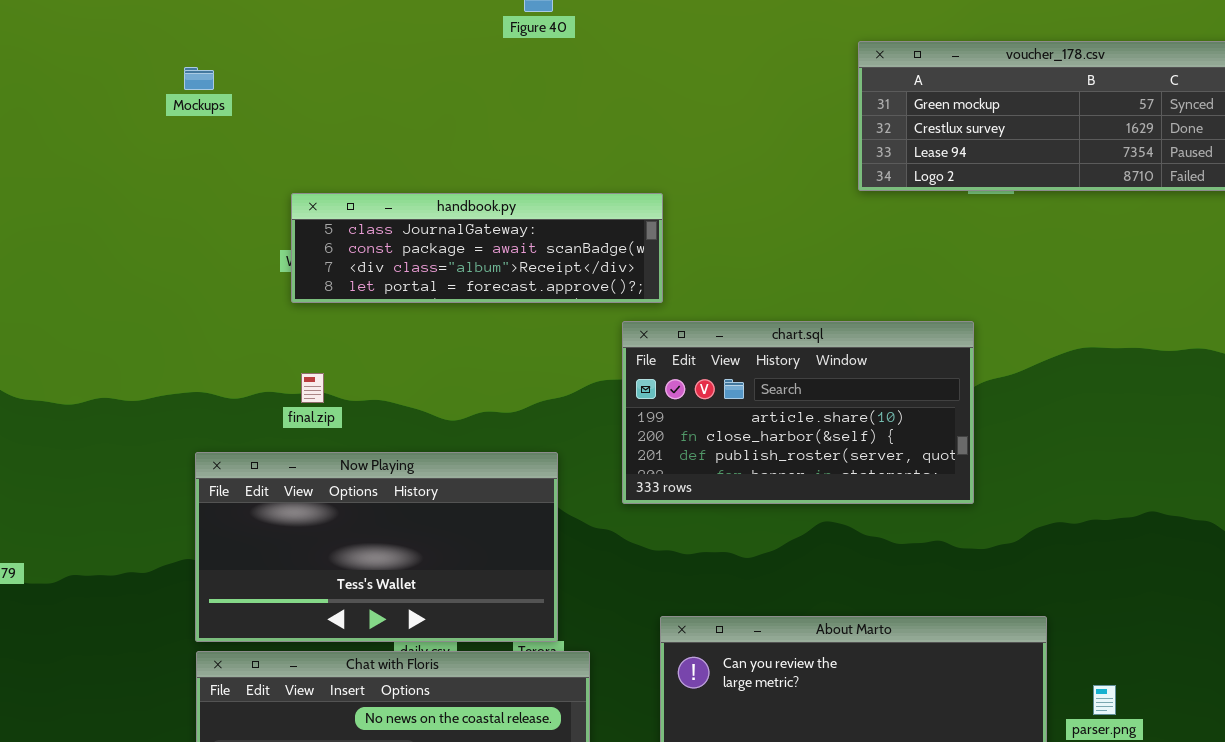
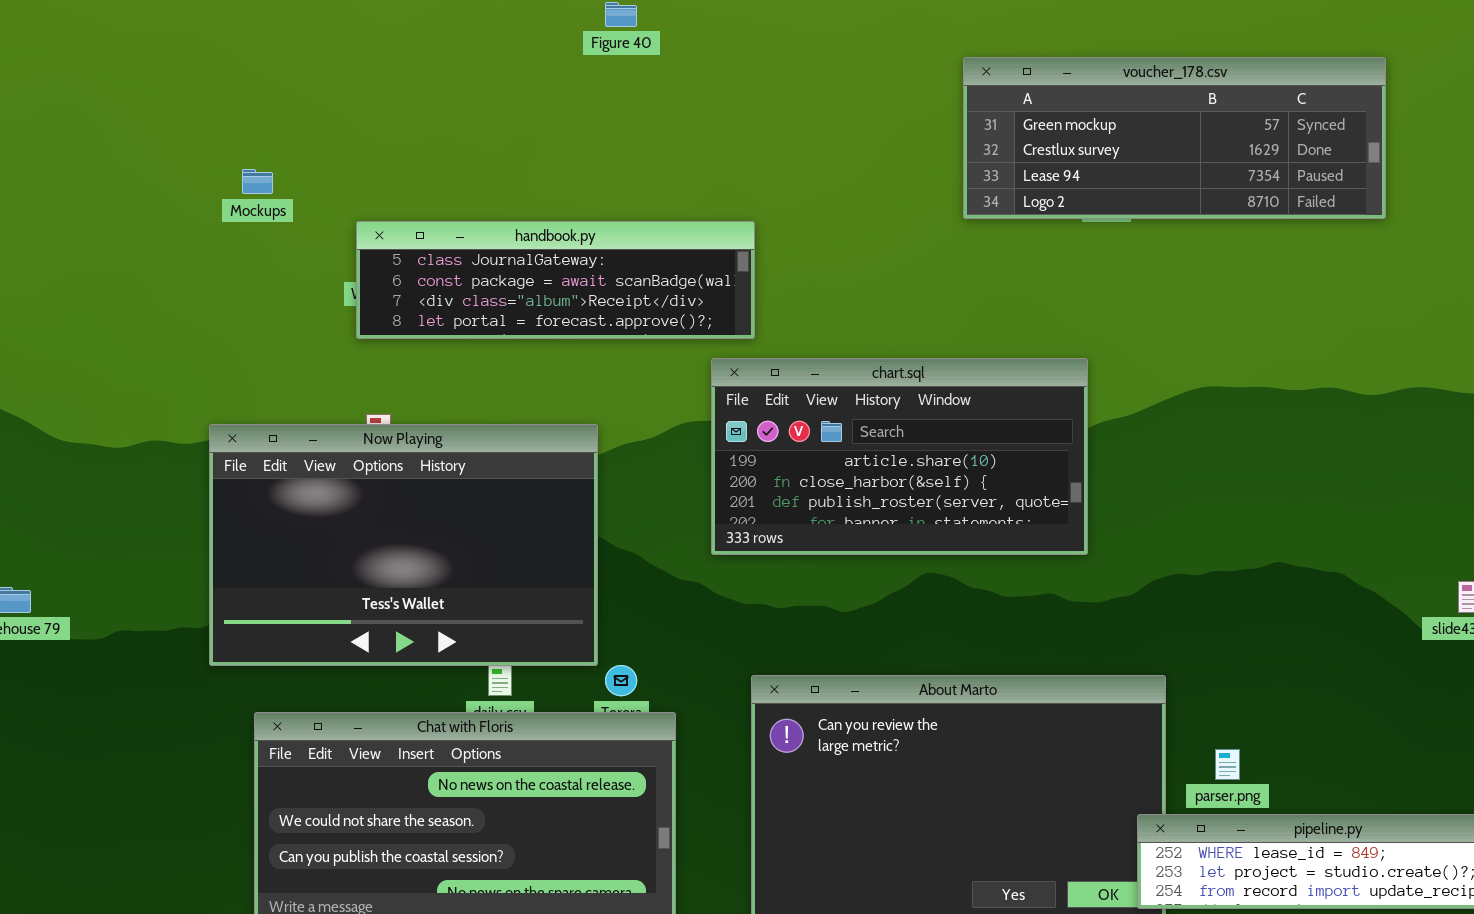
Mockups: [184,67,214,90] -> [242,169,273,194], moved
Now Playing: [195,452,558,642] -> [209,424,598,666], moved, resized

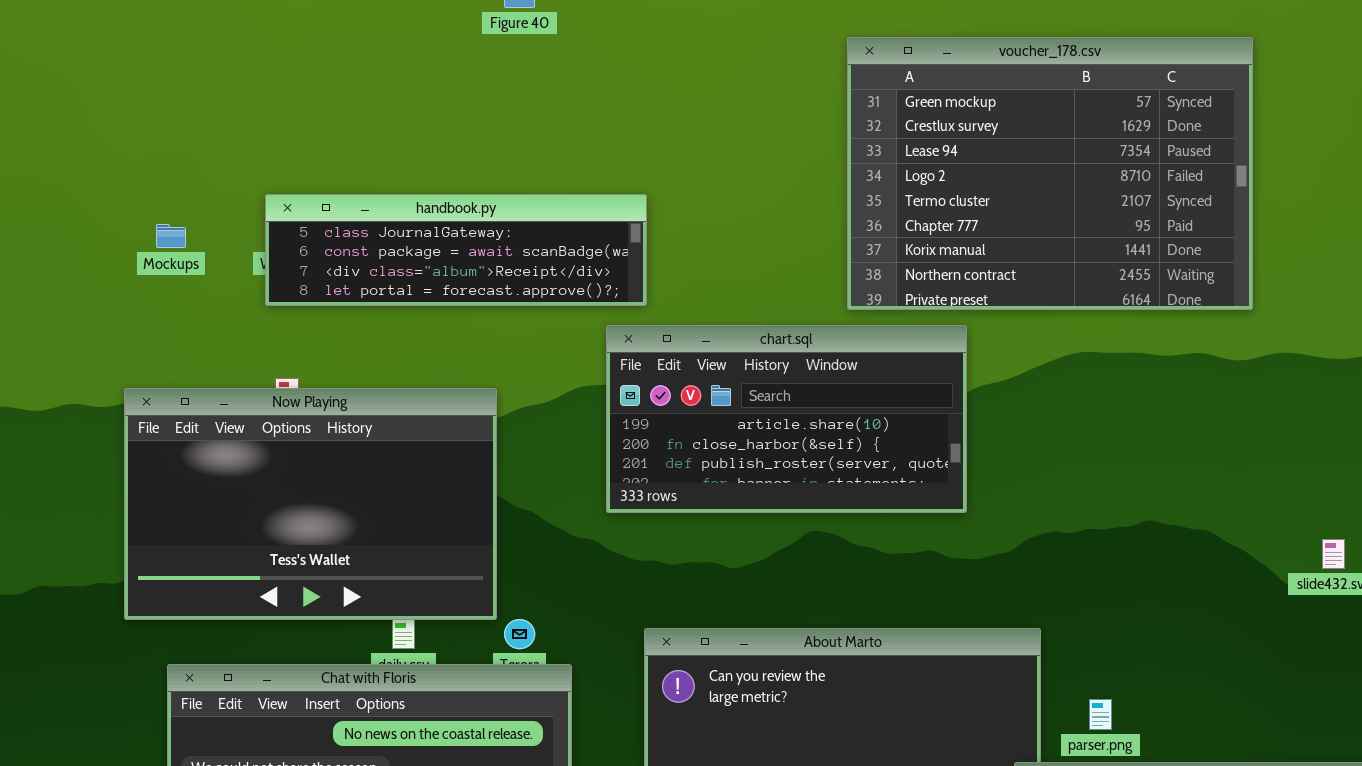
voucher_178.csv: [963,57,1386,219] -> [847,37,1253,310], resized
Mockups: [242,169,273,194] -> [156,224,186,248], moved

